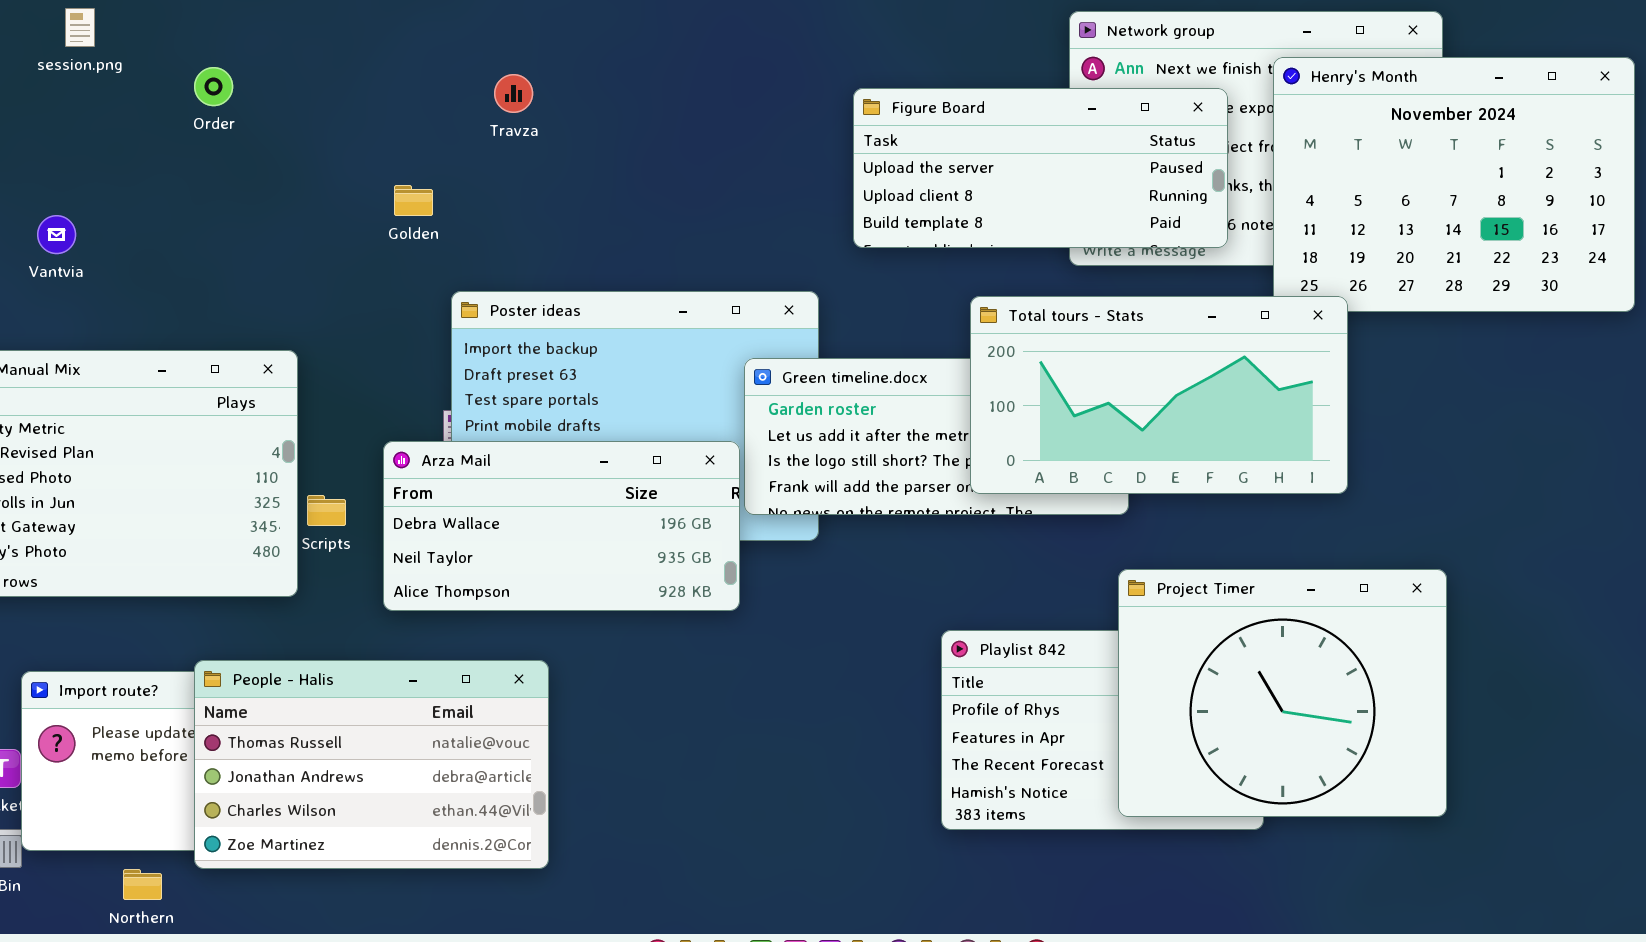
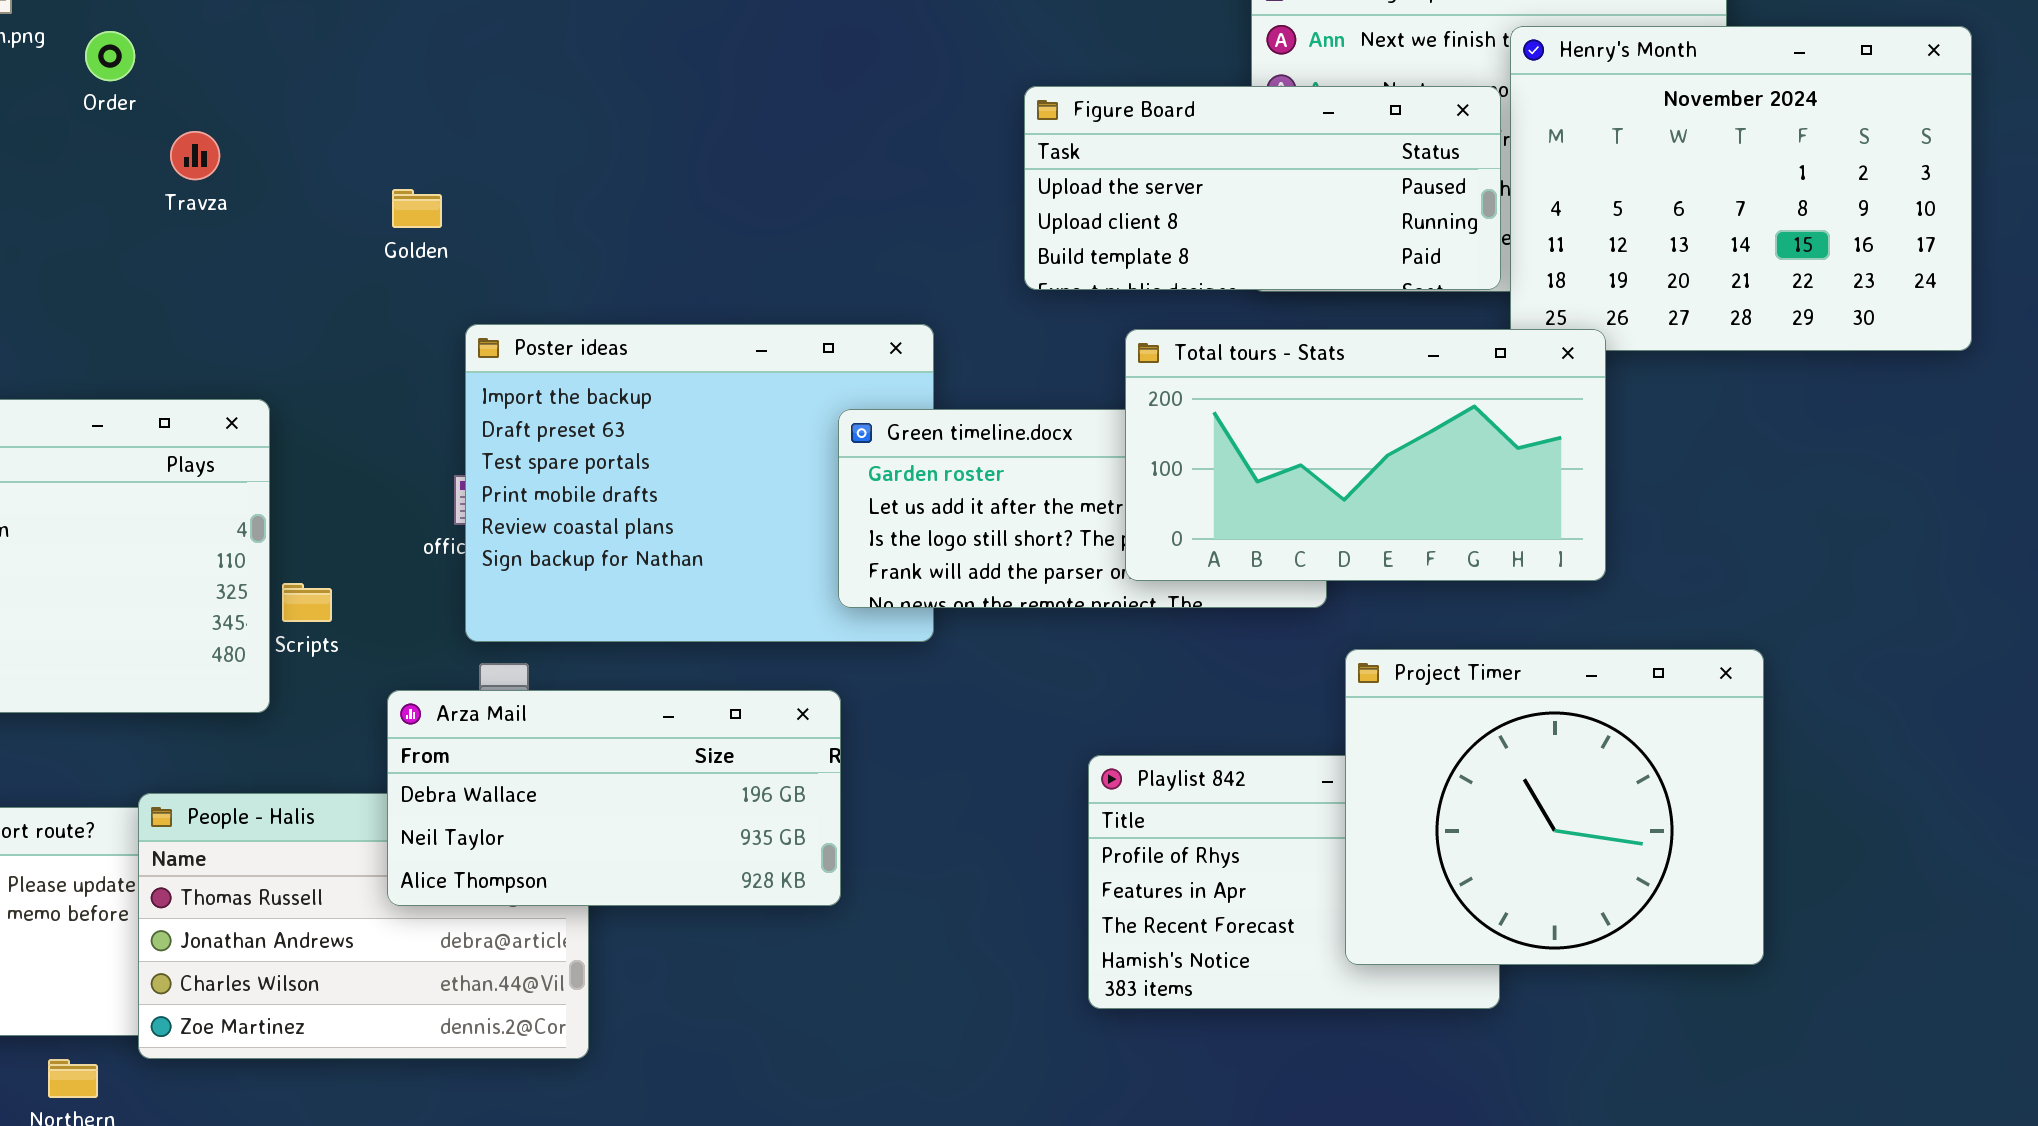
Order: [194,67,233,106] -> [85,31,135,81], moved
Travza: [494,74,533,113] -> [170,131,220,180], moved
Figure Board: [853,88,1228,248] -> [1024,86,1501,290], moved
Arza Mail: [383,441,740,611] -> [387,690,841,906], moved
Project Timer: [1118,569,1447,817] -> [1345,649,1764,965], moved

